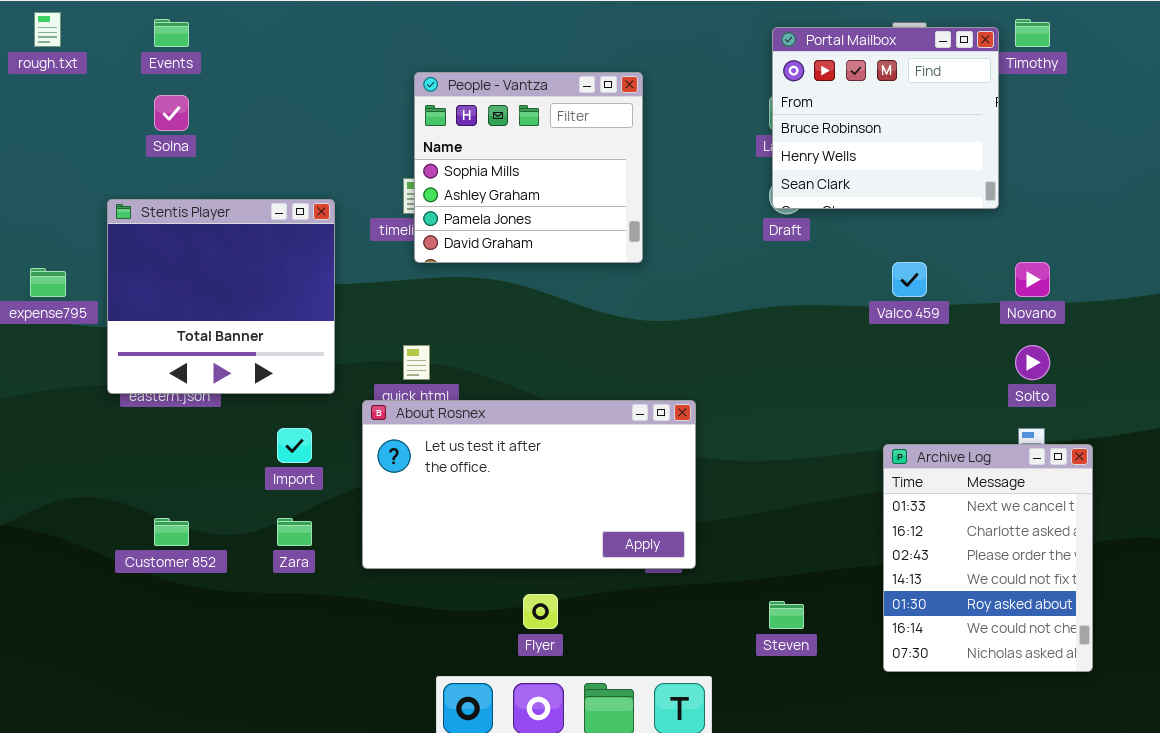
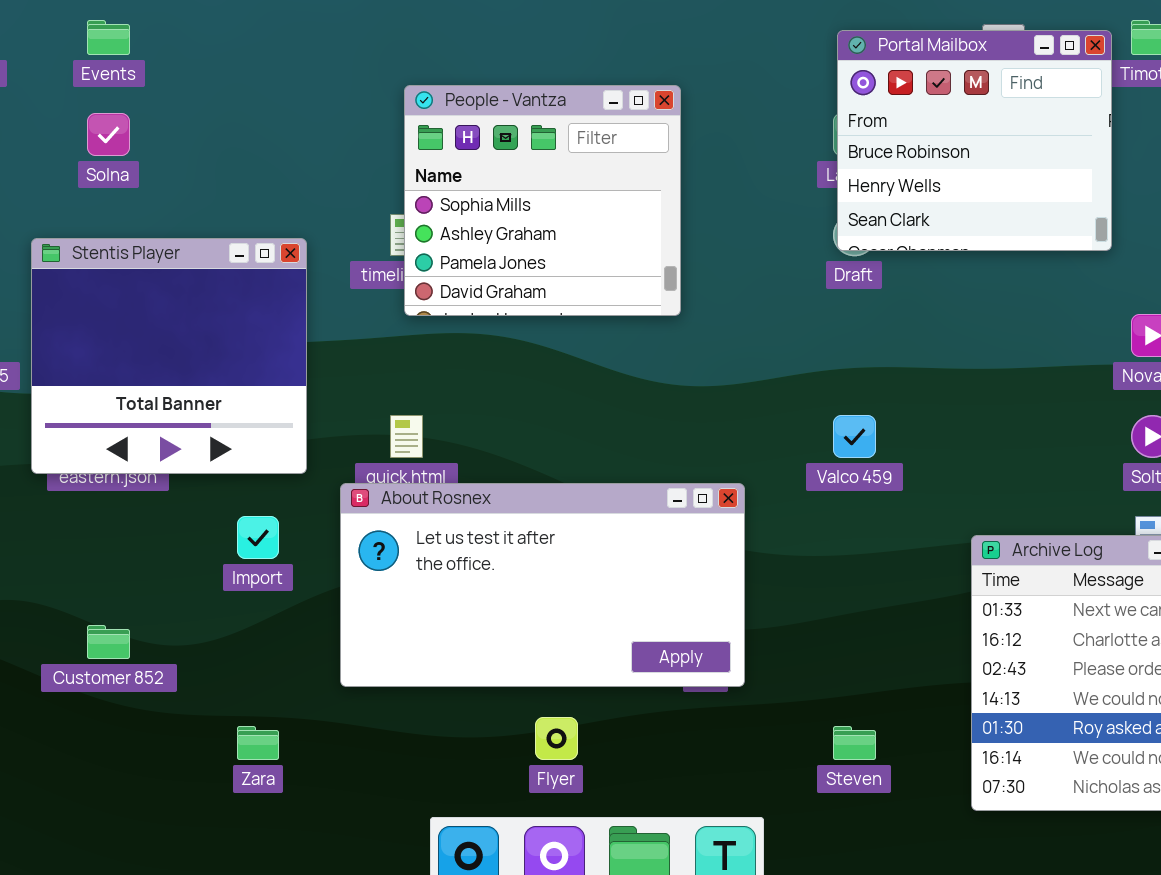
Valco 459: [892,262,927,297] -> [833,415,876,458], moved
Zara: [277,518,312,546] -> [237,726,279,760], moved

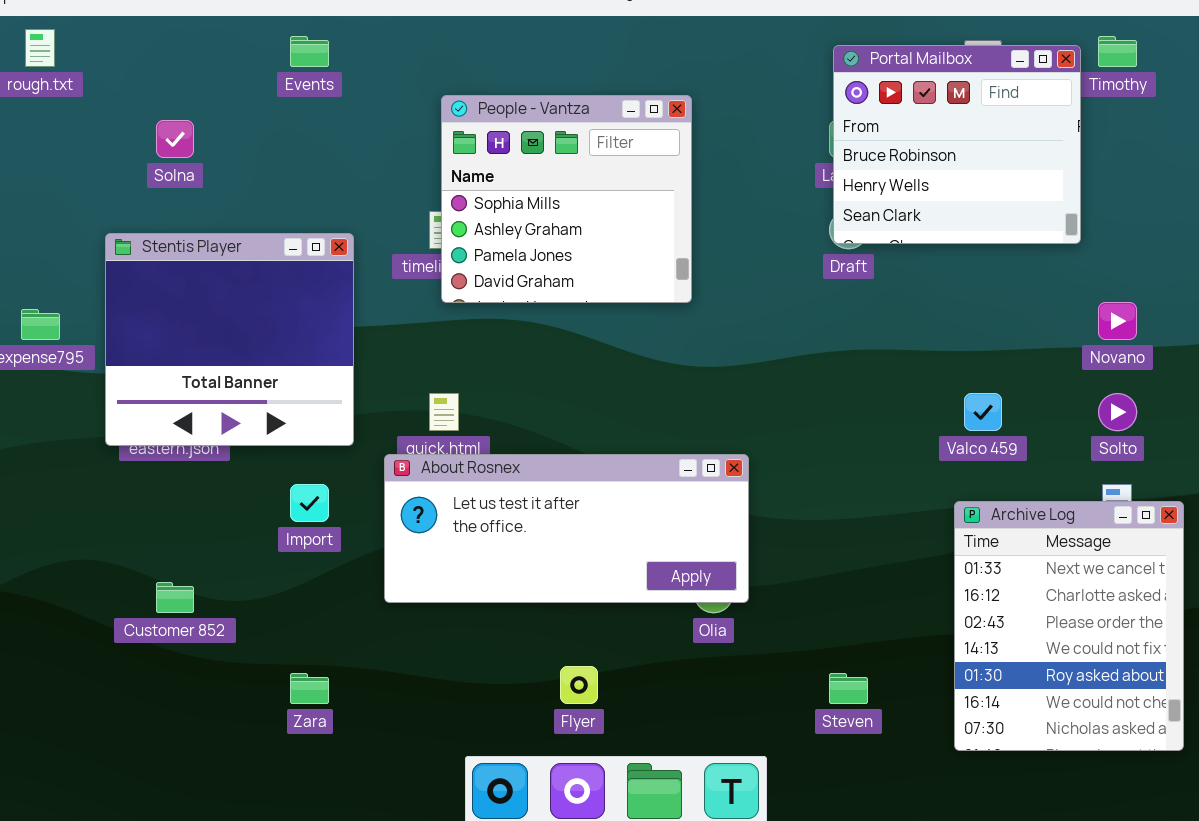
Events: [87,20,130,55] -> [290,36,329,67], moved
Valco 459: [833,415,876,458] -> [964,393,1002,431], moved
About Rosnex: [340,483,745,687] -> [384,454,749,603], resized

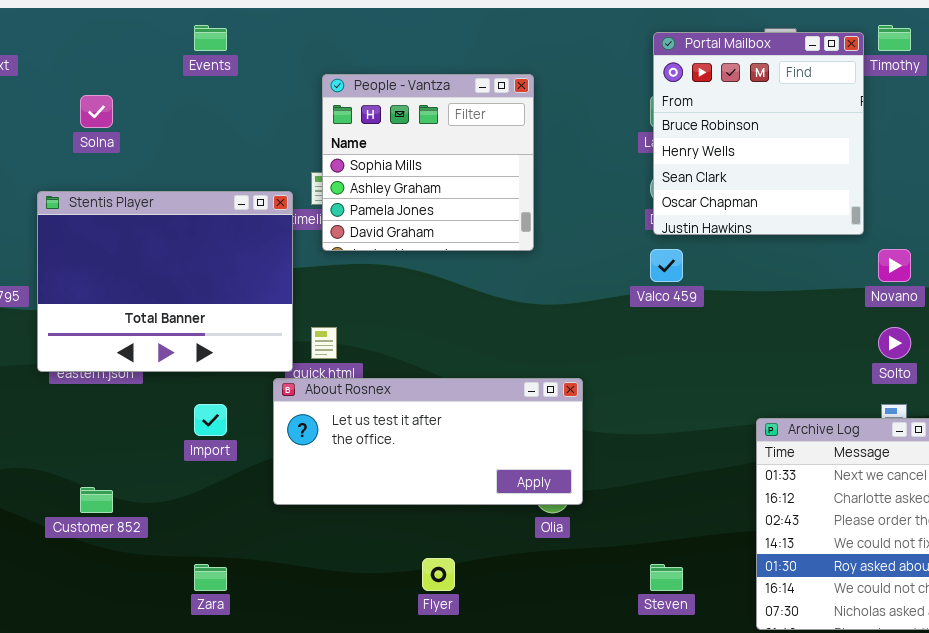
Portal Mailbox: [833,45,1081,244] -> [653,32,864,235], resized
Stentis Player: [105,233,354,446] -> [37,191,293,372], resized
Valco 459: [964,393,1002,431] -> [650,249,683,282], moved

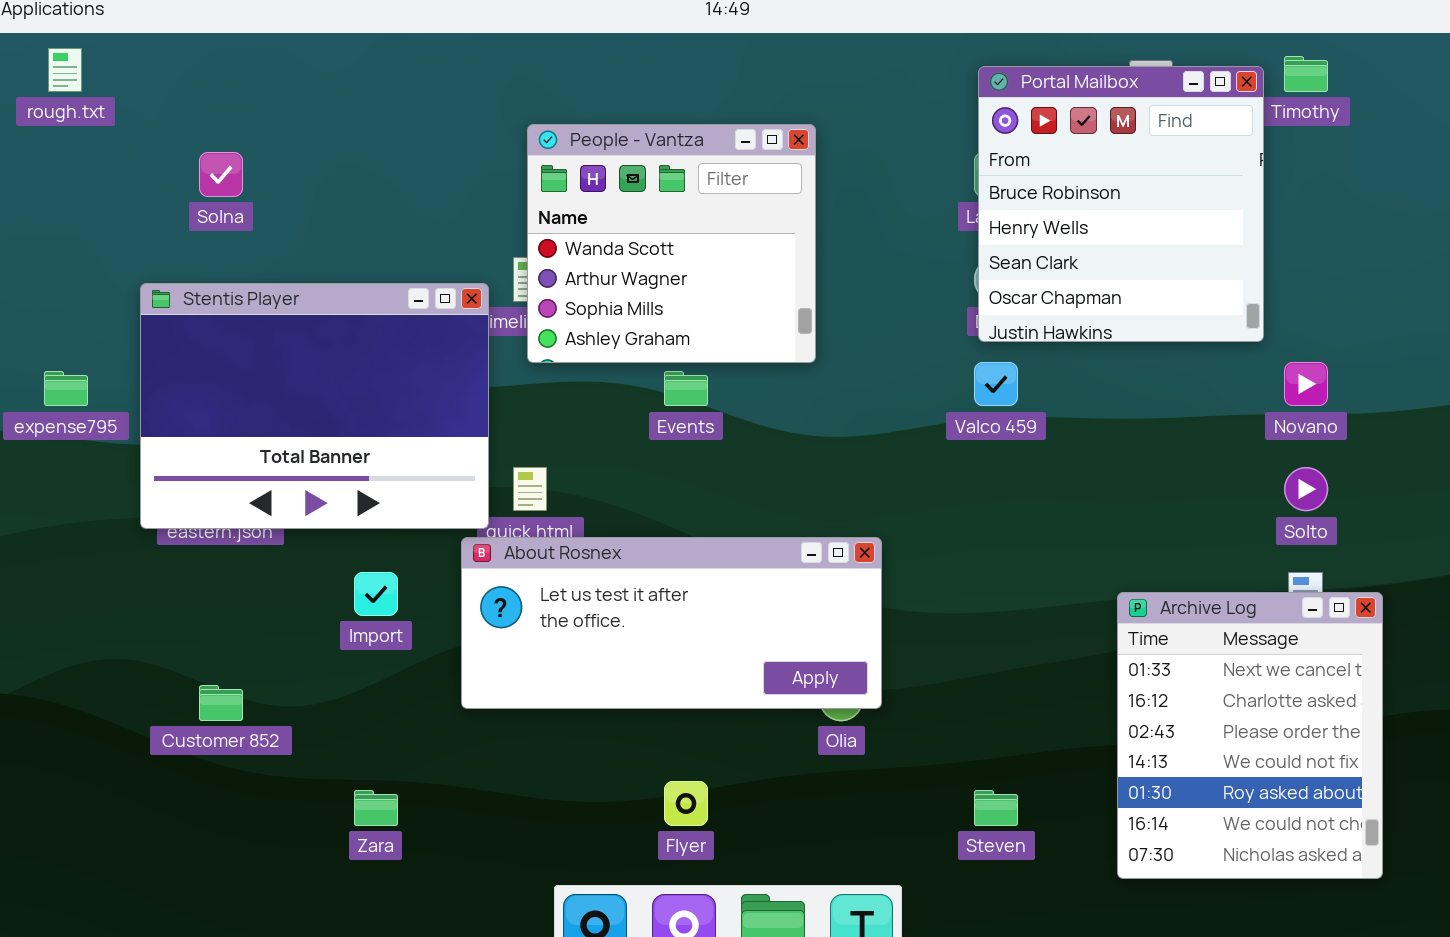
Events: [194,25,227,51] -> [664,371,708,406], moved
People - Vantza: [322,74,534,251] -> [527,124,816,363], scrolled up 2 rows

